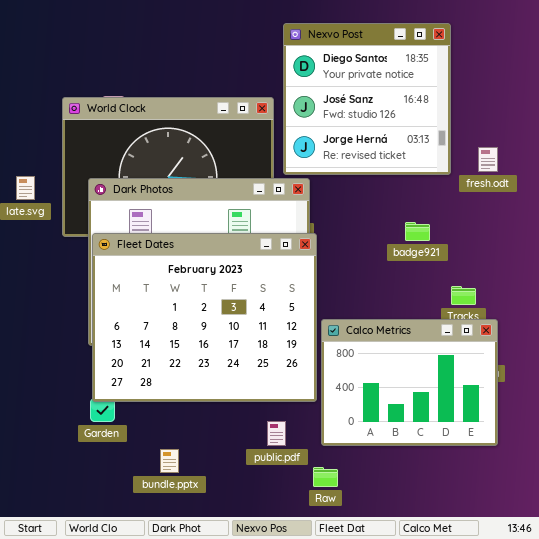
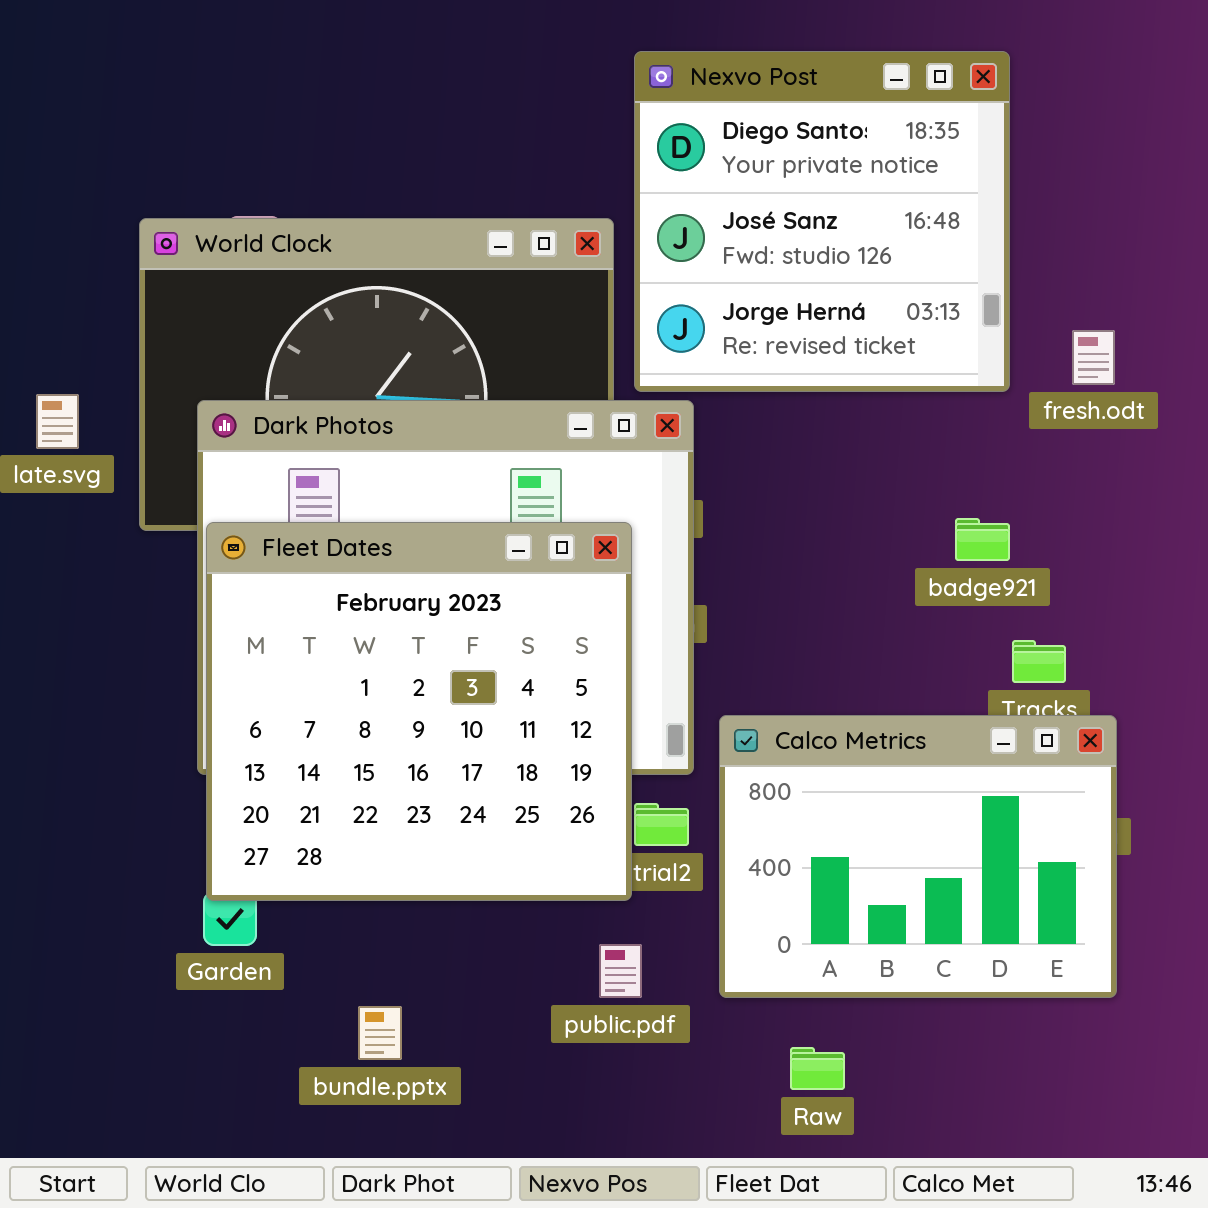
badge921: [405,222,430,241] -> [955,518,1010,561], moved
Fleet Dates: [92,233,317,402] -> [206,522,632,901], resized
Raw: [313,467,338,487] -> [790,1047,845,1090], moved

